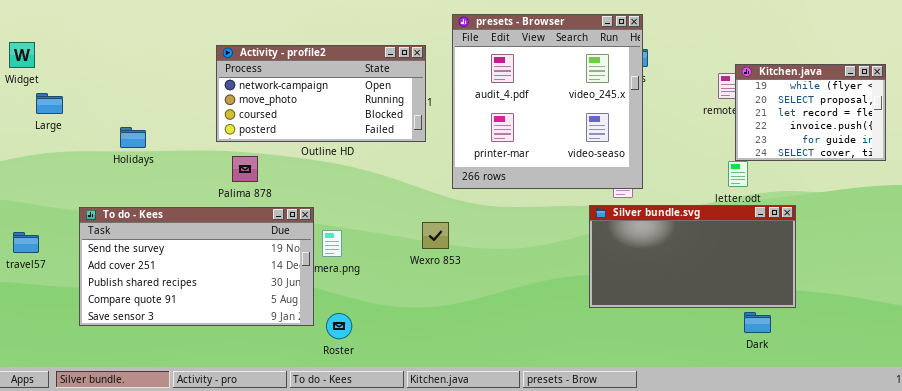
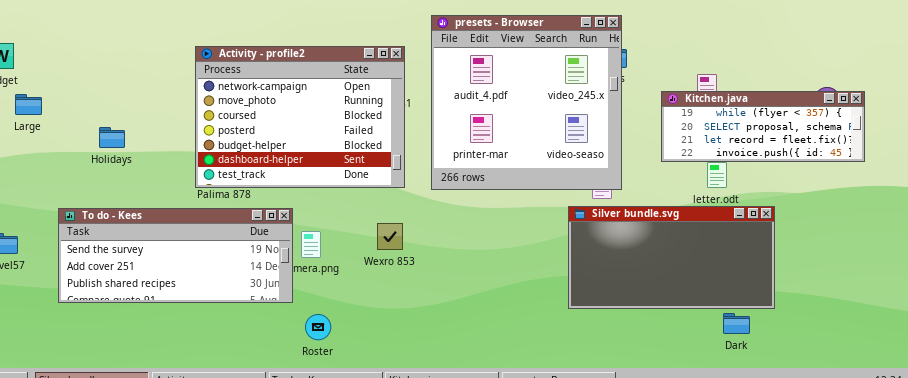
Activity - profile2: [216,45,426,142] -> [195,46,405,188], resized
Kitchen.java: [735,64,886,161] -> [661,91,865,162], resized
To do - Kees: [79,207,314,326] -> [58,208,293,303], resized
Wexro 853: [422,222,449,249] -> [377,223,403,250], moved

